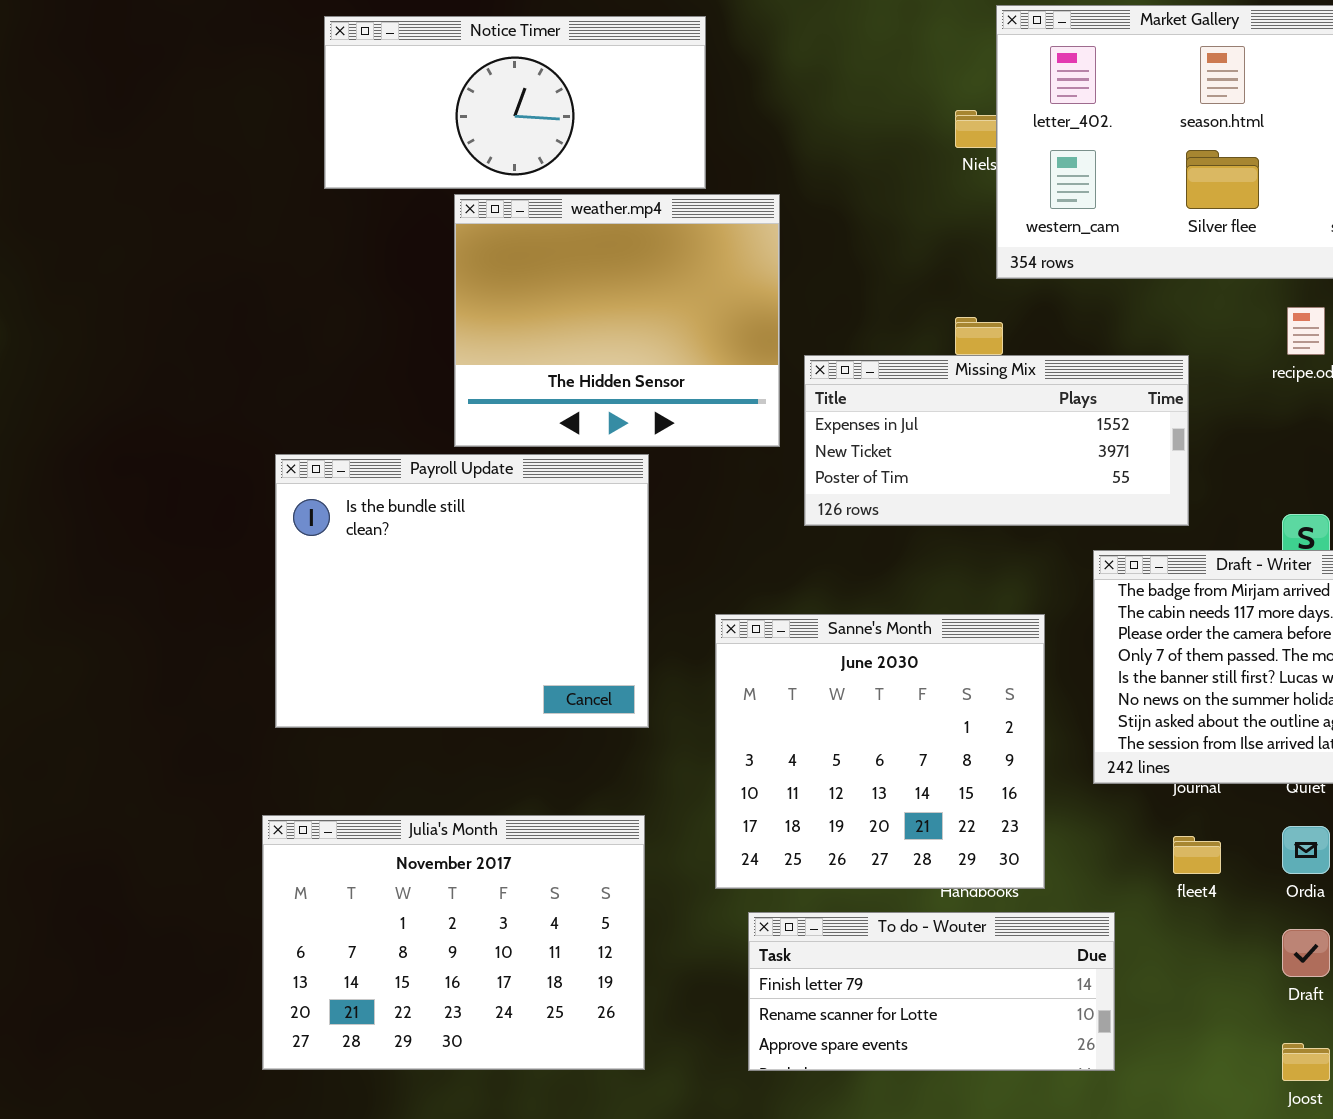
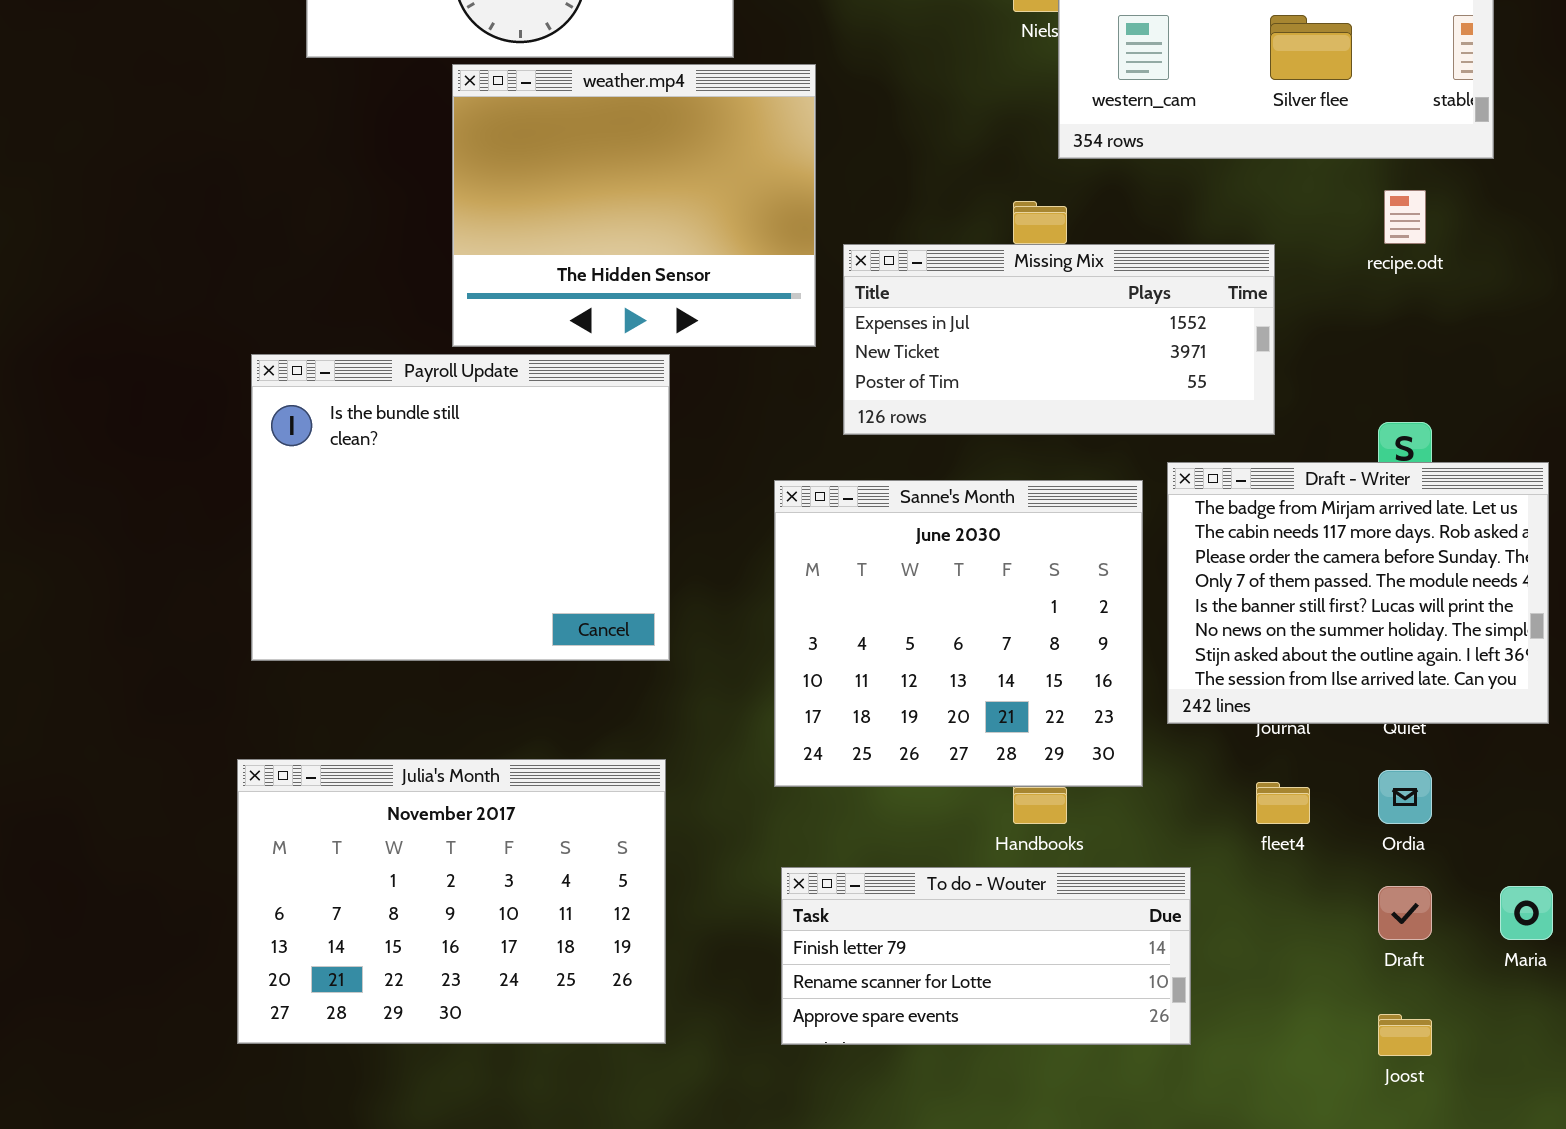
Sanne's Month: [715,614,1045,889] -> [774,480,1143,787], moved

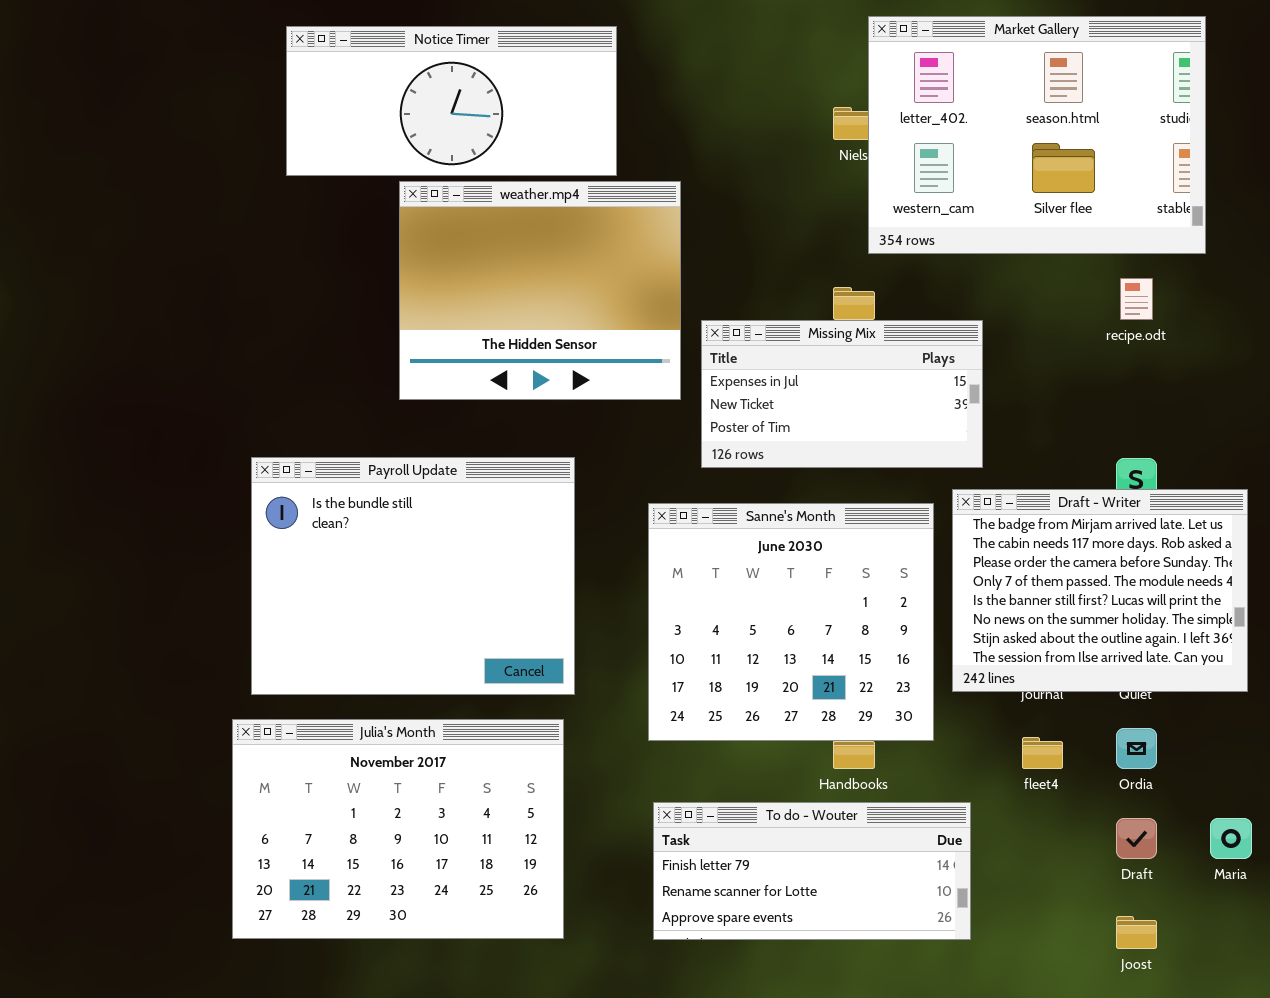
Missing Mix: [843,244,1275,435] -> [701,320,983,468], resized
Payroll Update: [251,354,670,661] -> [251,457,575,695], moved

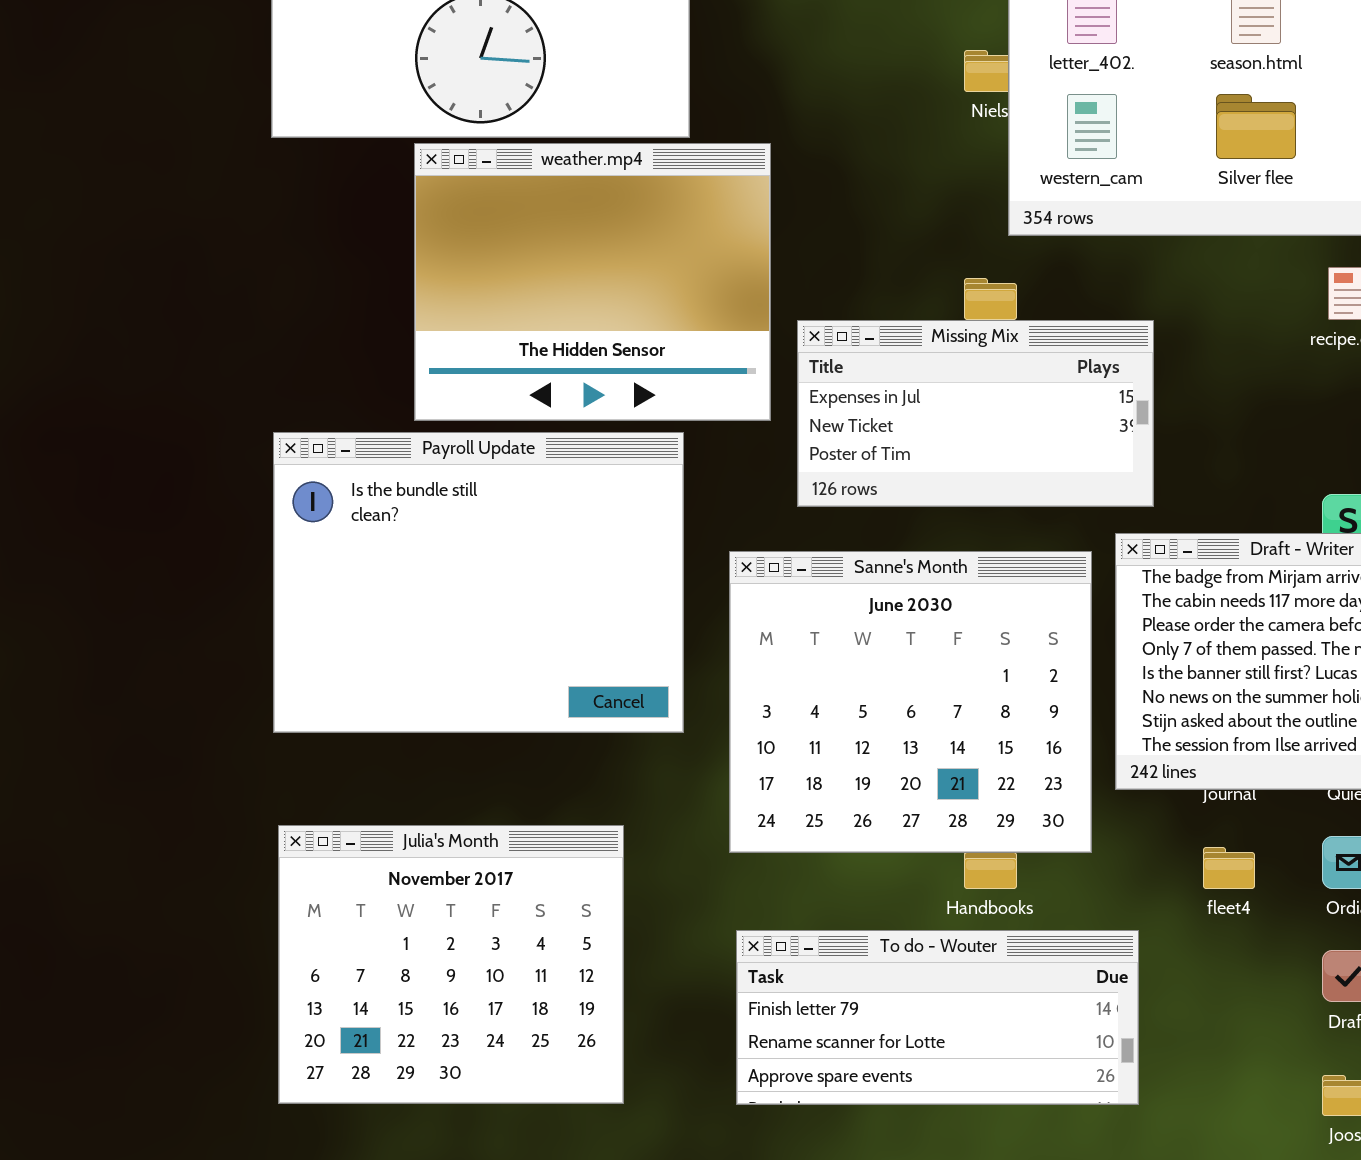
Payroll Update: [251,457,575,695] -> [273,432,684,733], moved
Julia's Month: [232,719,564,939] -> [278,825,624,1104], resized

